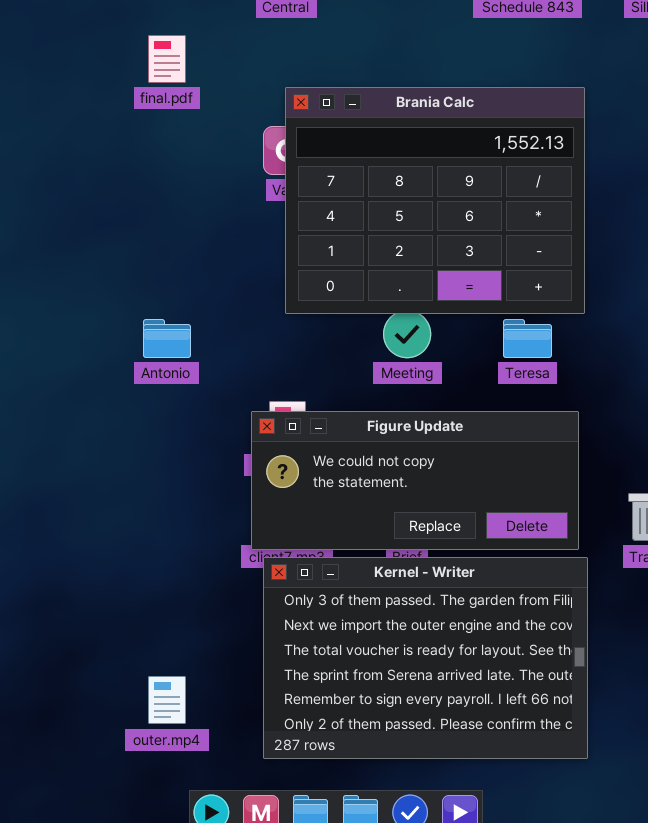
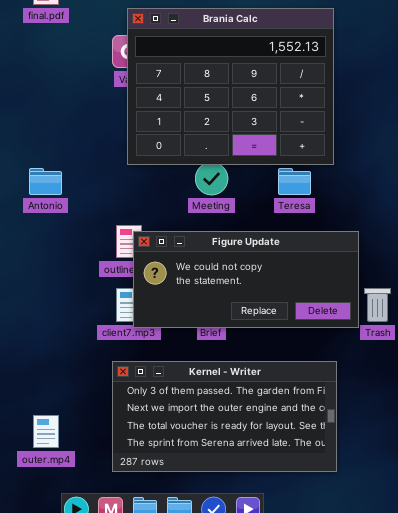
Figure Update: [251,411,579,550] -> [133,231,359,328], moved
Kernel - Writer: [263,557,588,759] -> [112,361,337,472], resized

